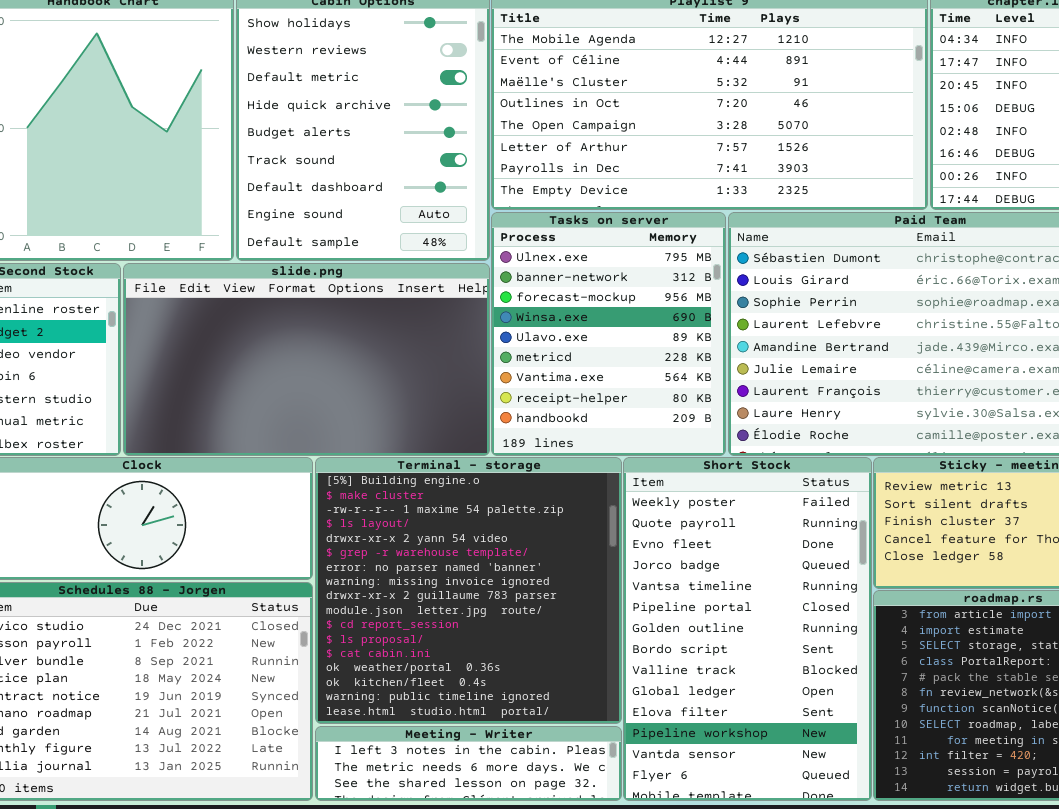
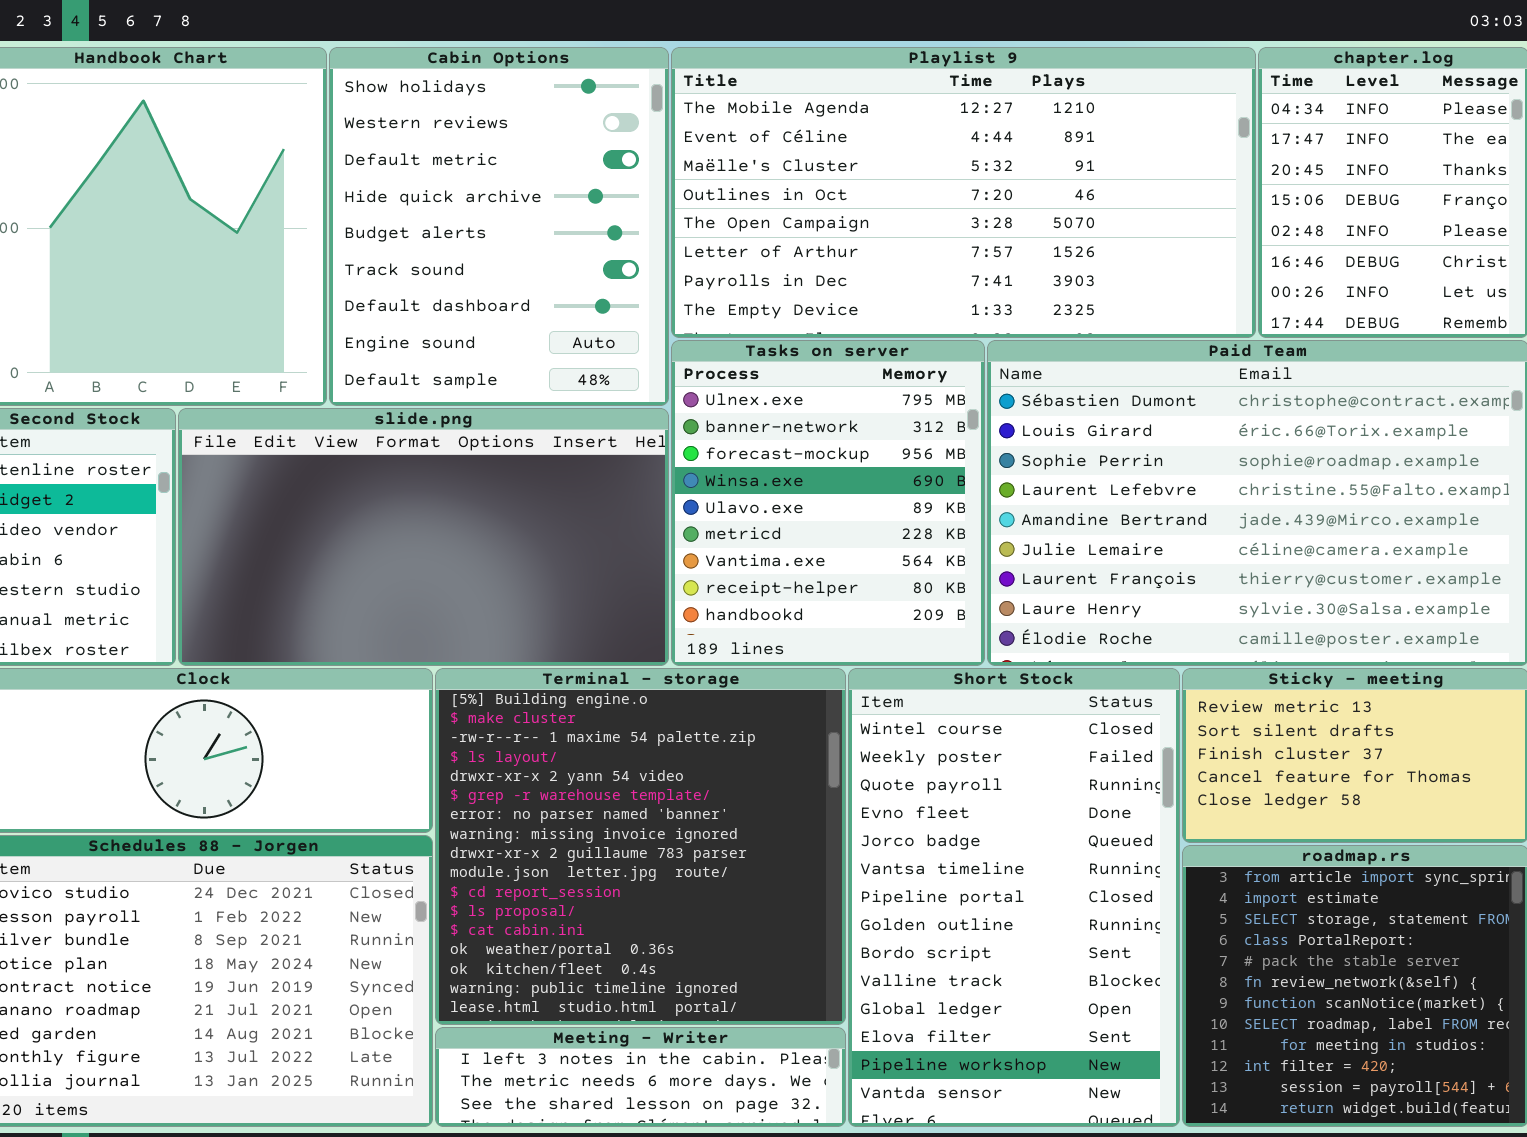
Short Stock: [623,457,872,801] -> [848,668,1180,1127], scrolled up 1 row

